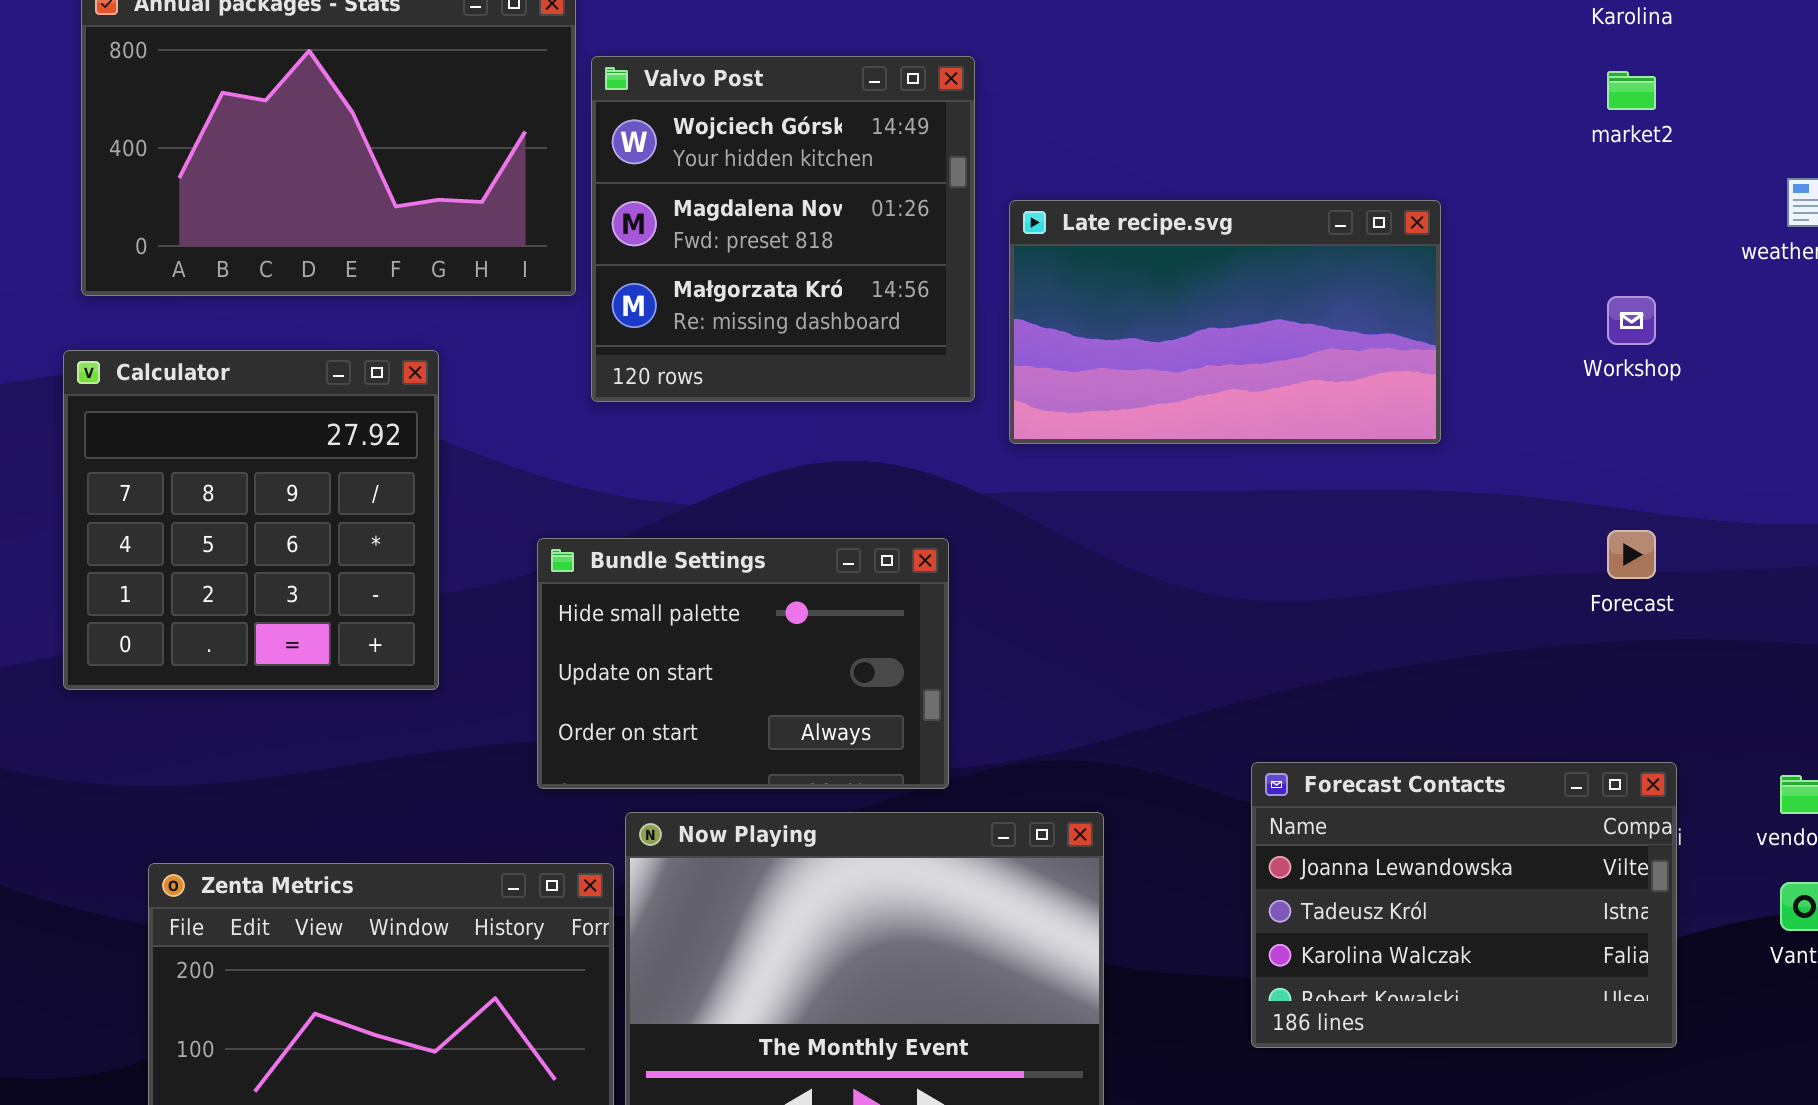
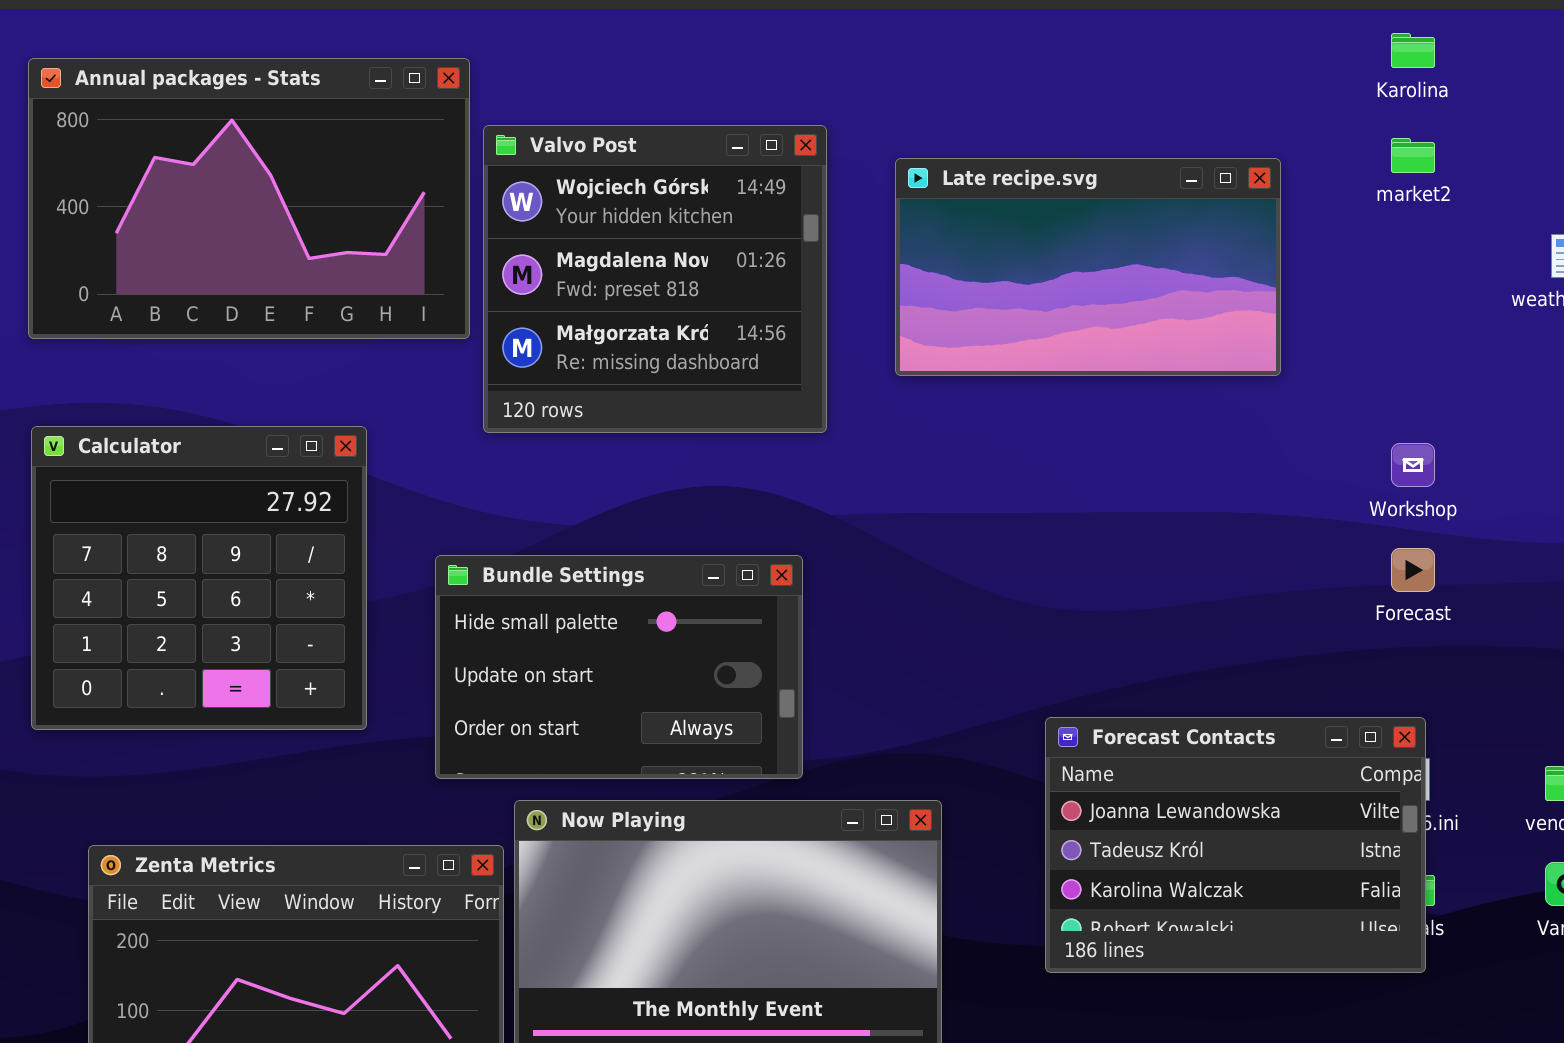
Late recipe.svg: [1009,200,1441,444] -> [895,158,1281,376], moved
Workshop: [1607,296,1656,345] -> [1391,443,1435,487], moved
Calculator: [63,350,439,690] -> [31,426,367,730], moved
Forecast Contacts: [1251,762,1677,1048] -> [1045,717,1426,973], moved

